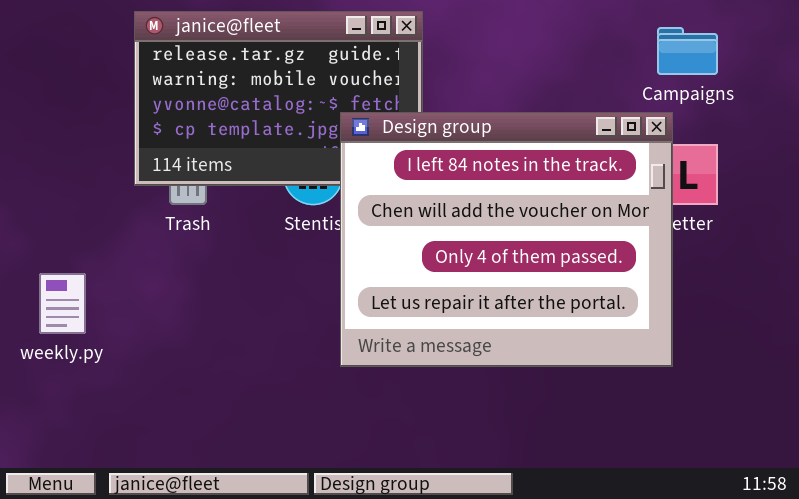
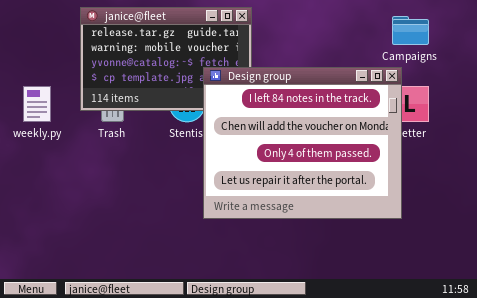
weekly.py: [39,273,86,334] -> [23,86,51,122], moved

